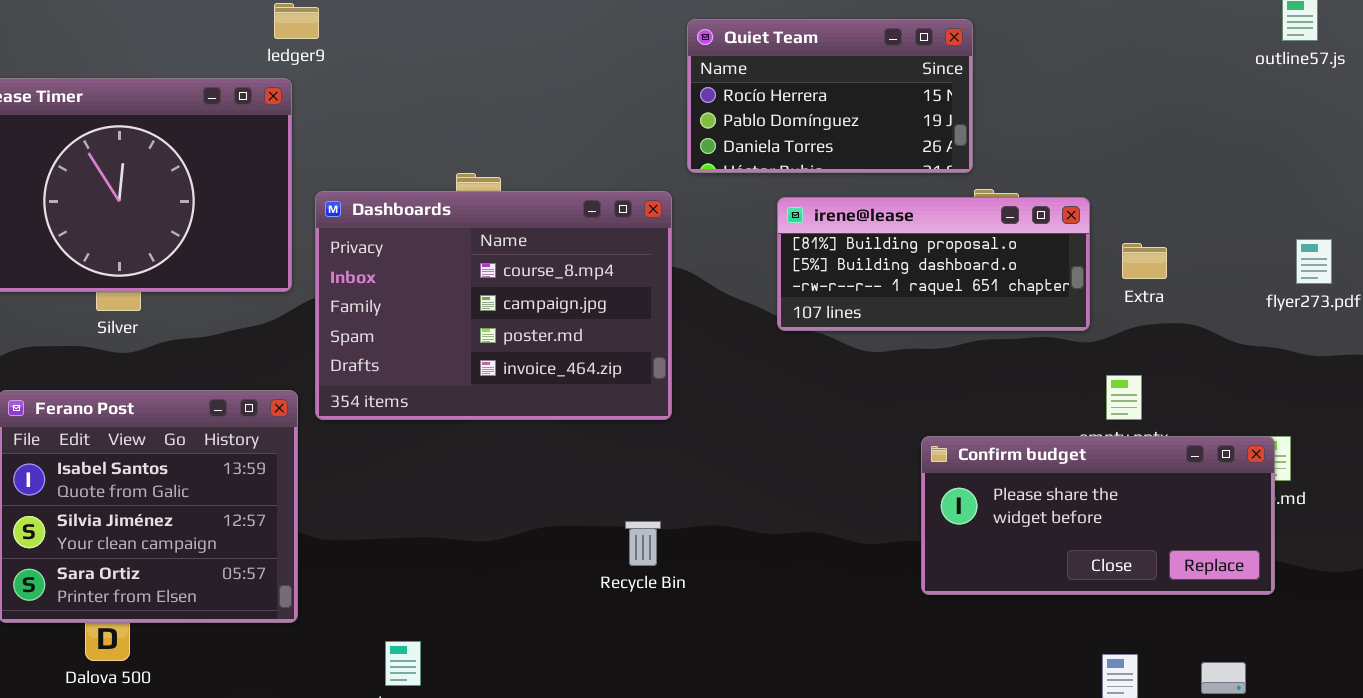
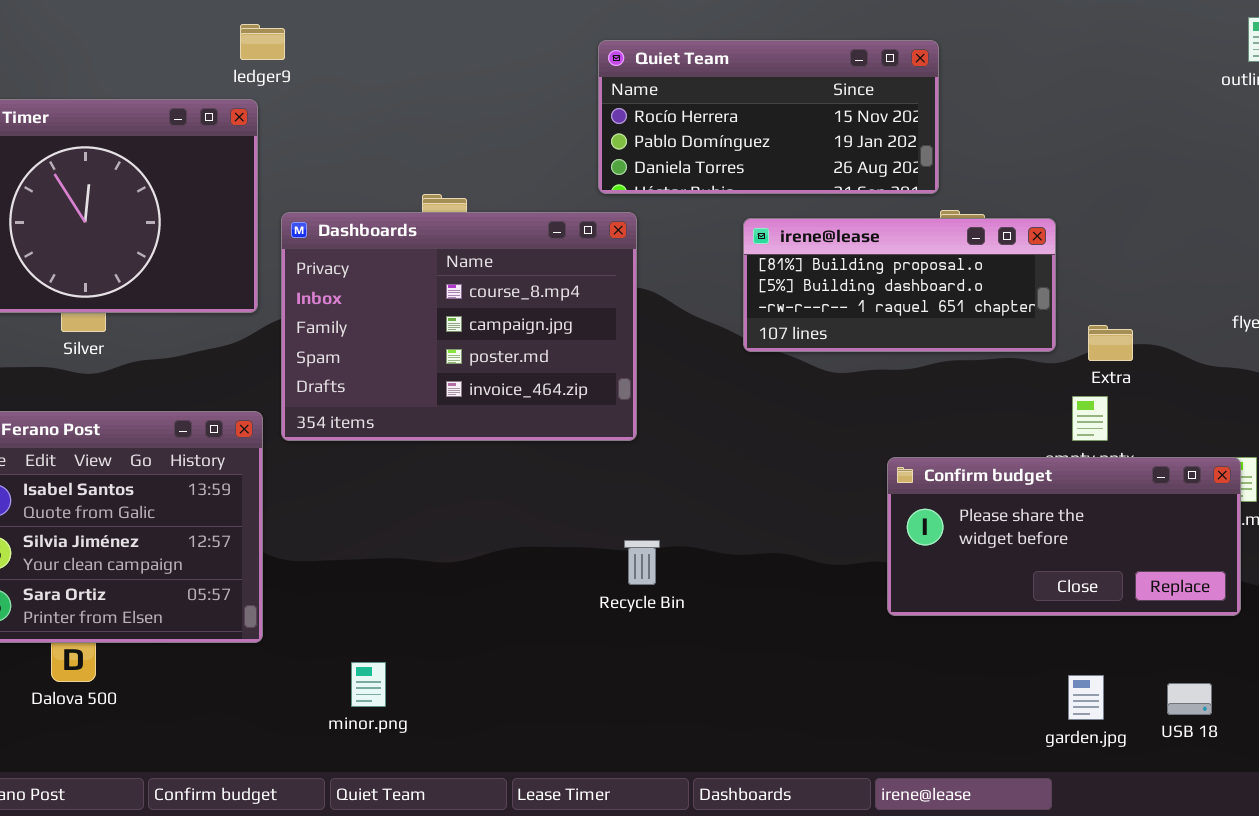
Quiet Team: [687,19,973,173] -> [598,40,939,194], resized
Extra: [1122,243,1167,279] -> [1088,325,1133,361], moved
Recycle Bin: [625,521,661,566] -> [624,540,660,585], moved

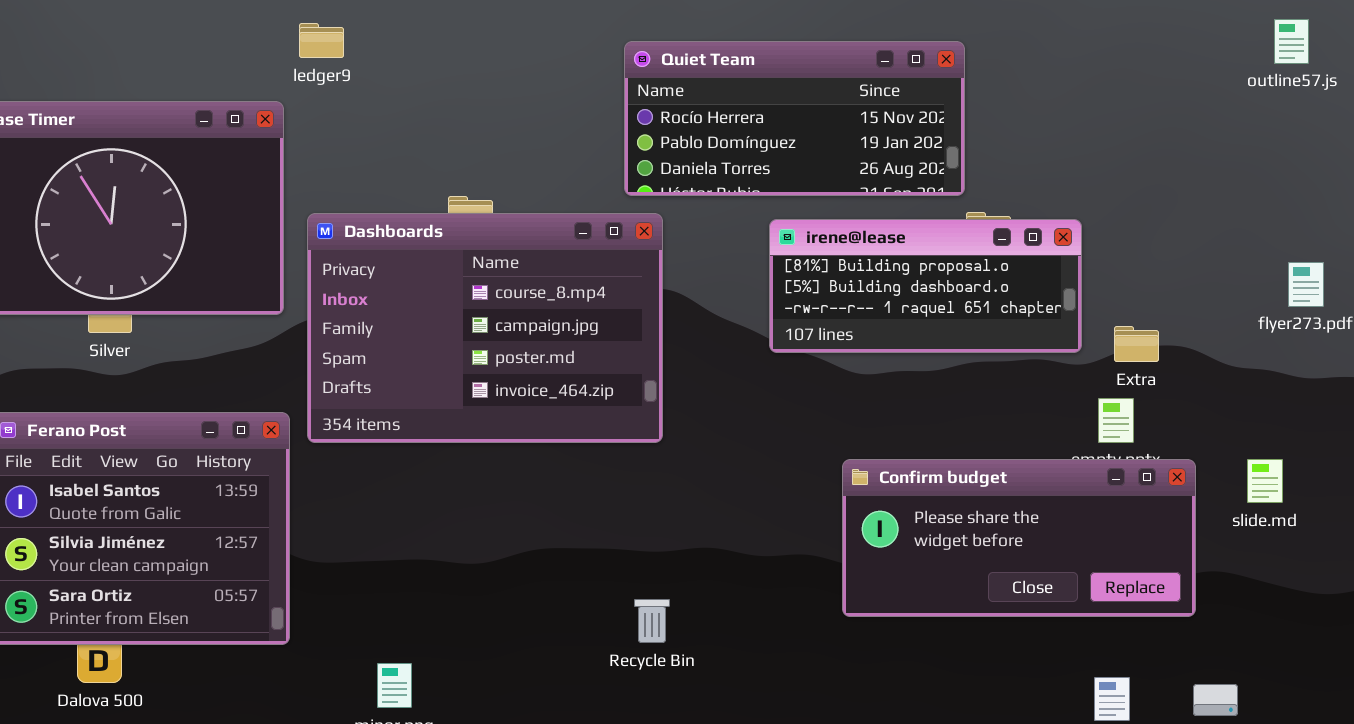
ledger9: [240,24,285,60] -> [299,23,344,58], moved
Confirm budget: [887,457,1241,616] -> [842,459,1196,617], moved
Recycle Bin: [624,540,660,585] -> [634,599,670,643], moved

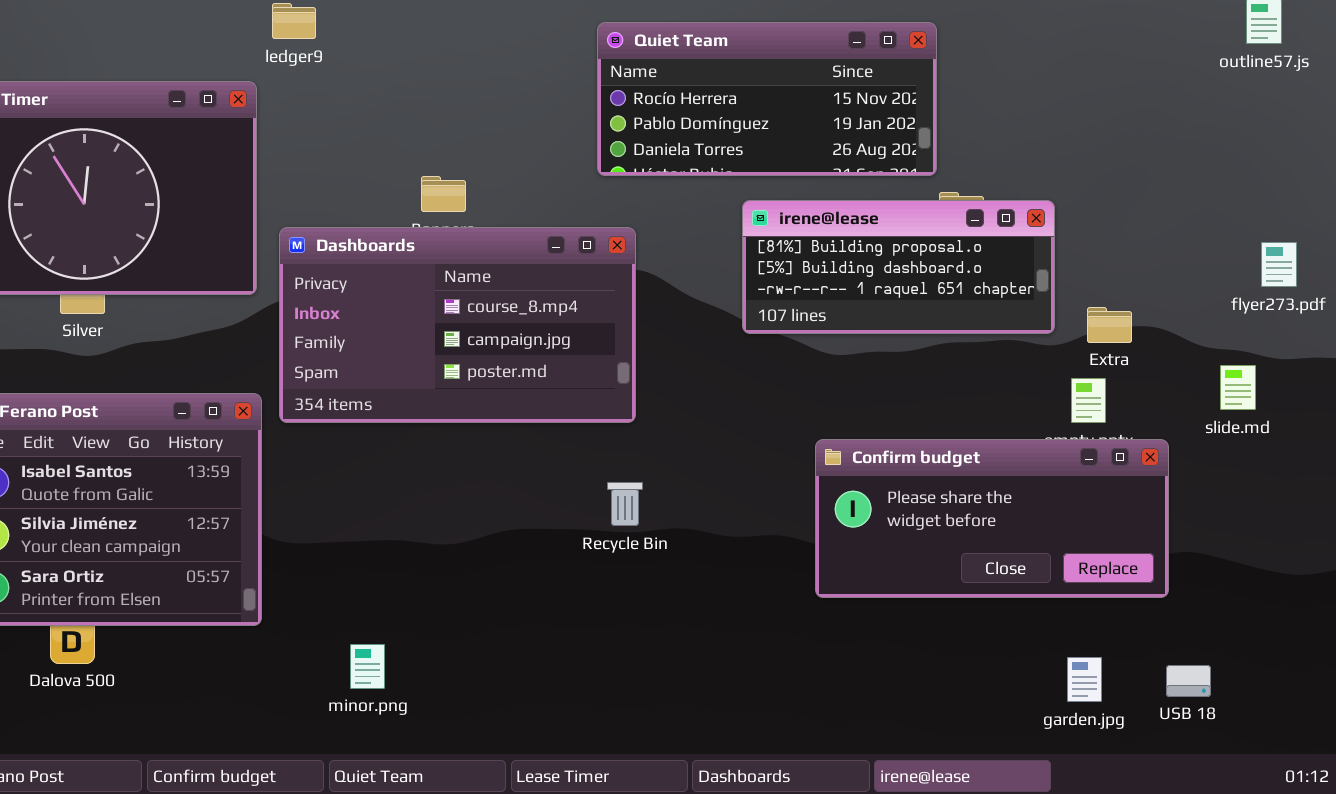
Dashboards: [307,213,663,443] -> [279,227,636,423], resized
slide.md: [1247,459,1283,503] -> [1220,365,1256,410], moved
Recycle Bin: [634,599,670,643] -> [607,482,643,526], moved

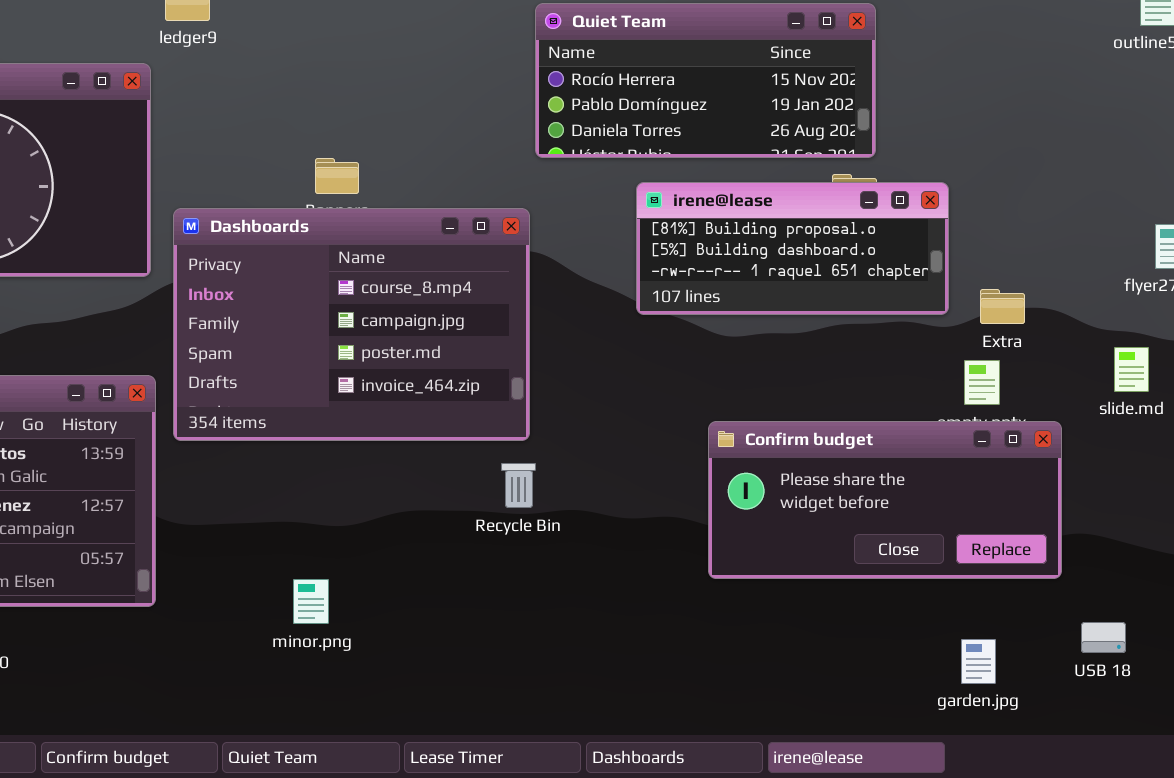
Quiet Team: [597,22,937,176] -> [535,3,876,158], moved
Dashboards: [279,227,636,423] -> [173,208,530,441], resized
minor.png: [350,644,385,689] -> [293,579,329,624], moved
USB 18: [1166,665,1211,697] -> [1081,622,1126,653], moved

